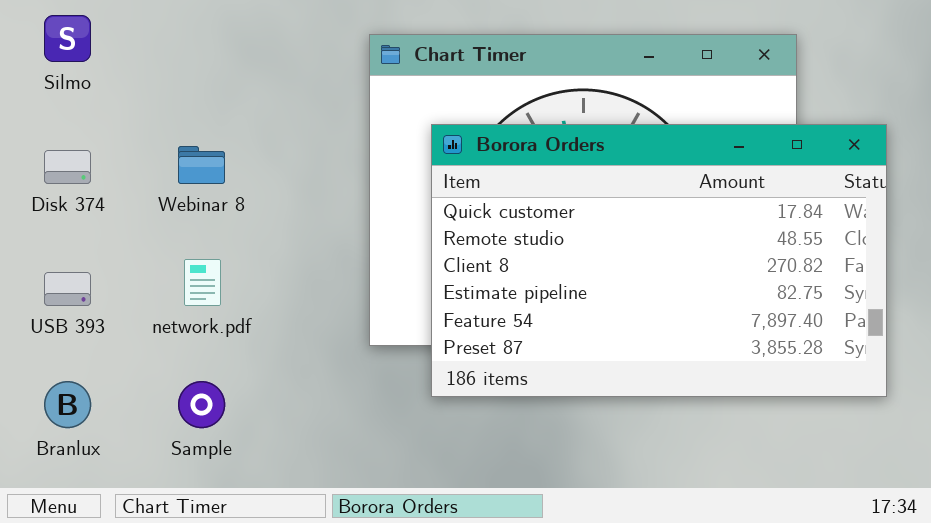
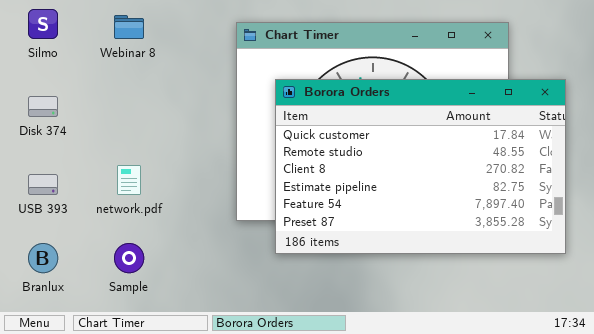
Webinar 8: [178,146,225,184] -> [114,15,144,39], moved

